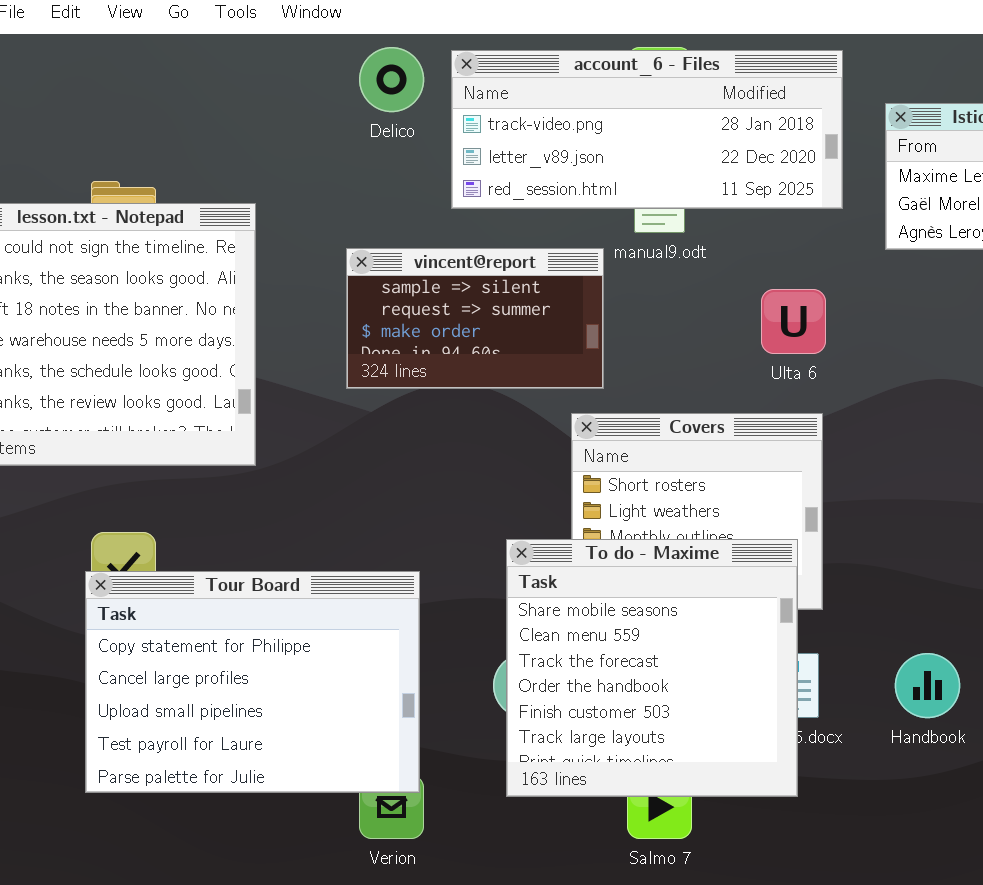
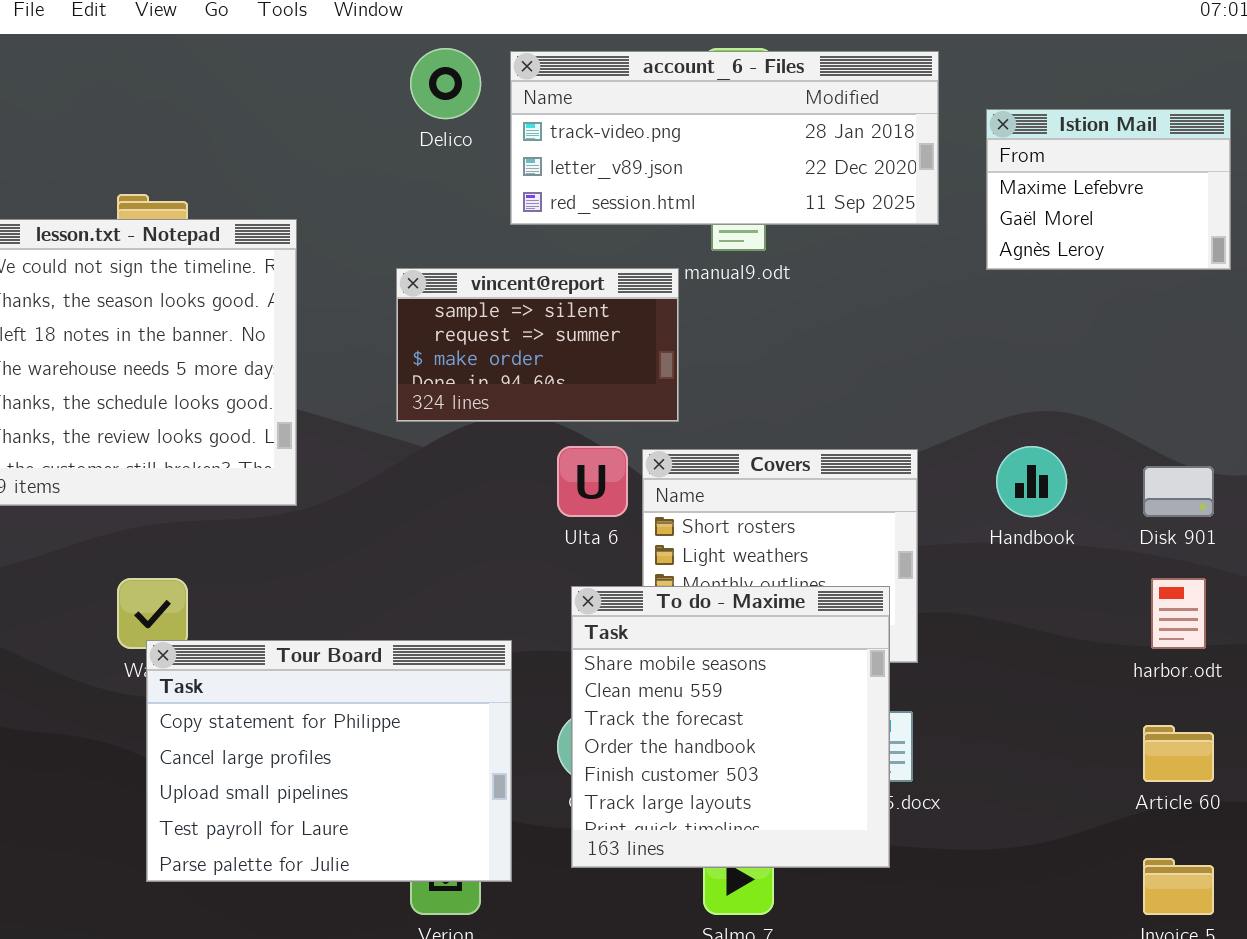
Ulta 6: [761,289,826,354] -> [557,446,628,517], moved
Tour Board: [85,571,420,793] -> [146,640,512,882], moved
Handbook: [895,653,960,718] -> [996,446,1067,517], moved

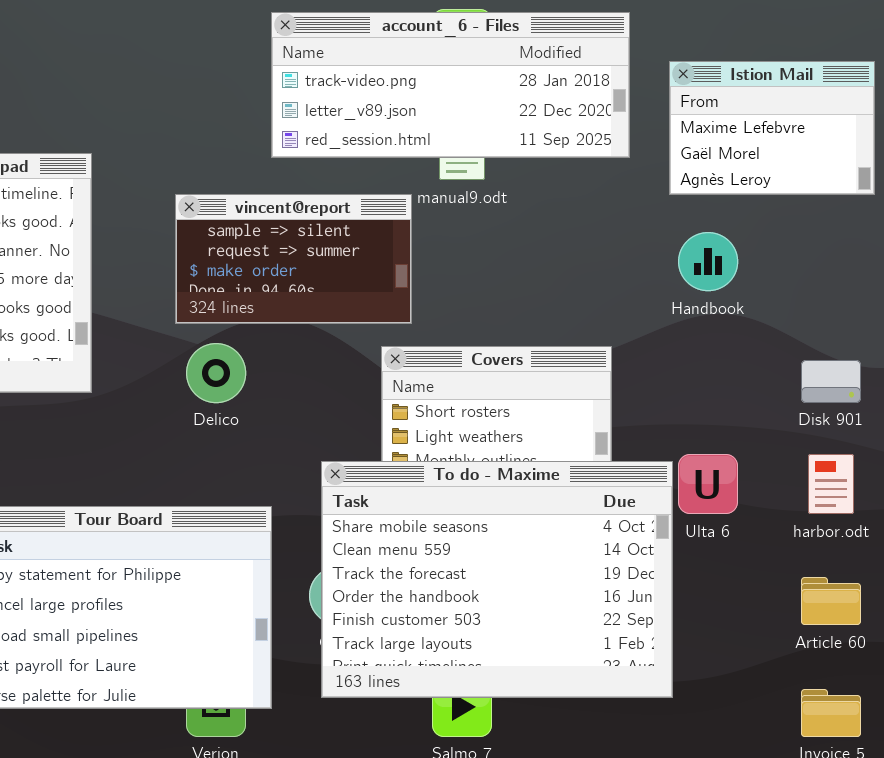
Delico: [410,48,481,119] -> [186,343,246,403], moved
Ulta 6: [557,446,628,517] -> [678,454,738,514], moved
Handbook: [996,446,1067,517] -> [678,232,738,291], moved
To do - Maxime: [571,586,890,868] -> [321,461,673,698], resized

